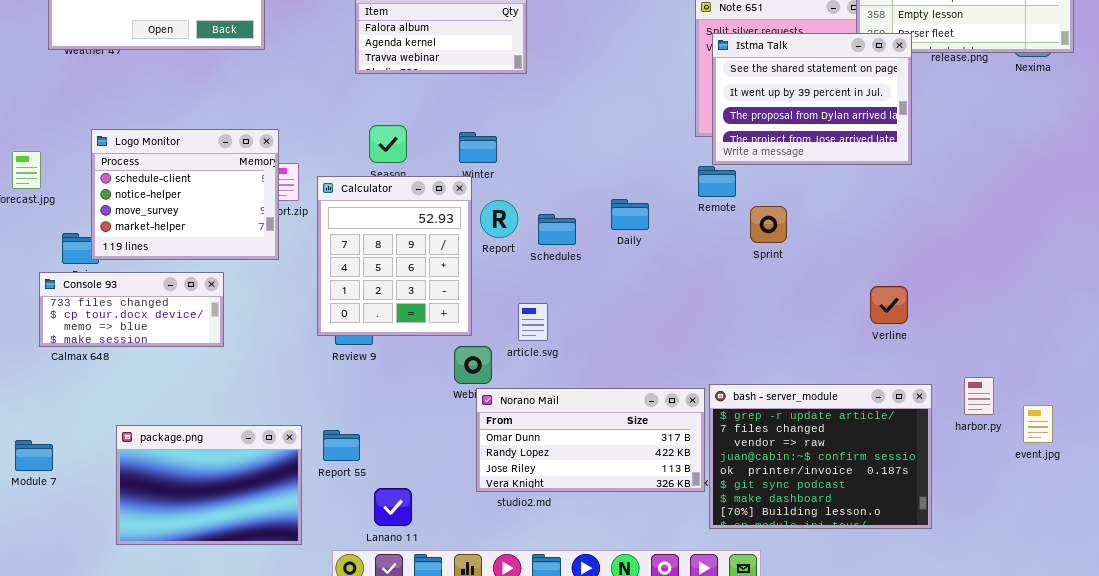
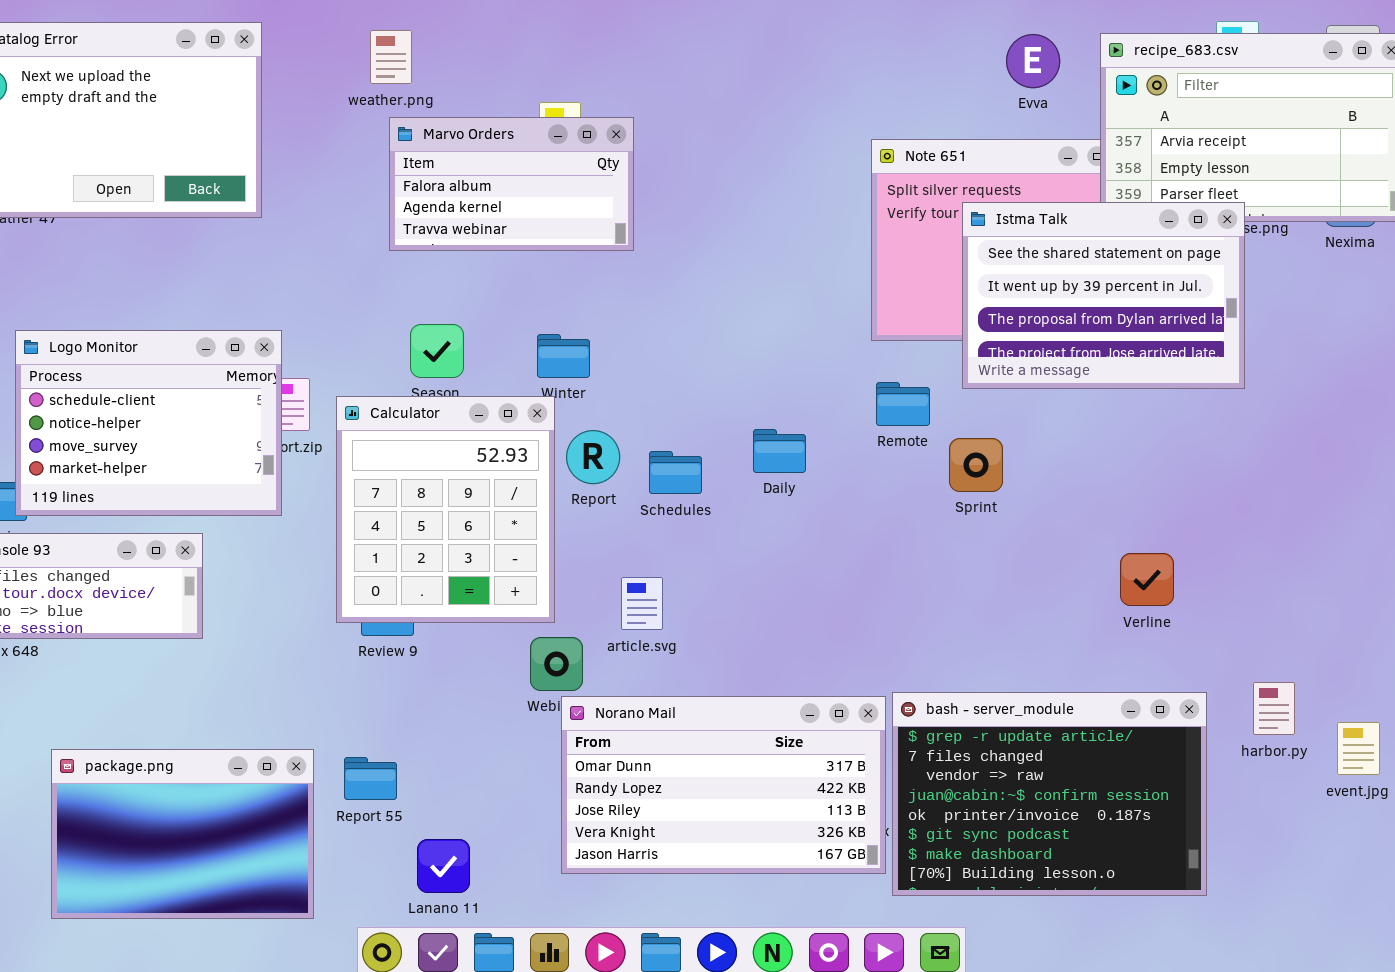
Istma Talk: [712,33,912,165] -> [962,202,1245,389], moved
Norano Mail: [476,388,705,492] -> [561,696,886,874], resized

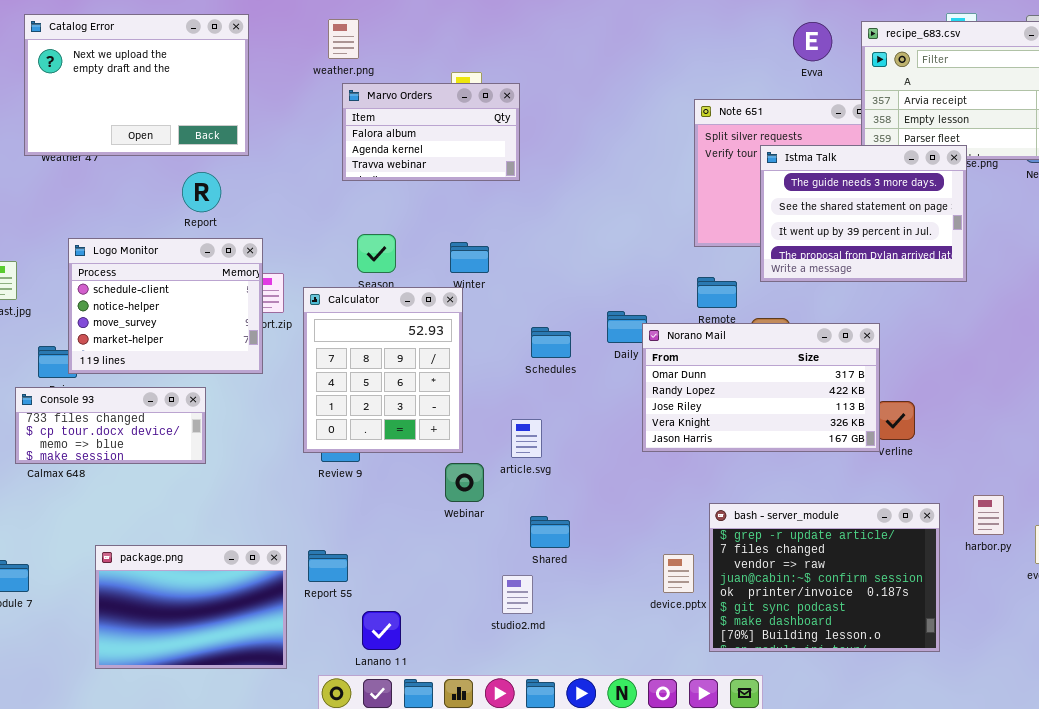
Istma Talk: [962,202,1245,389] -> [760,145,967,282], scrolled up 1 row
Report: [566,430,620,484] -> [182,172,221,212], moved
Norano Mail: [561,696,886,874] -> [642,323,880,452], moved

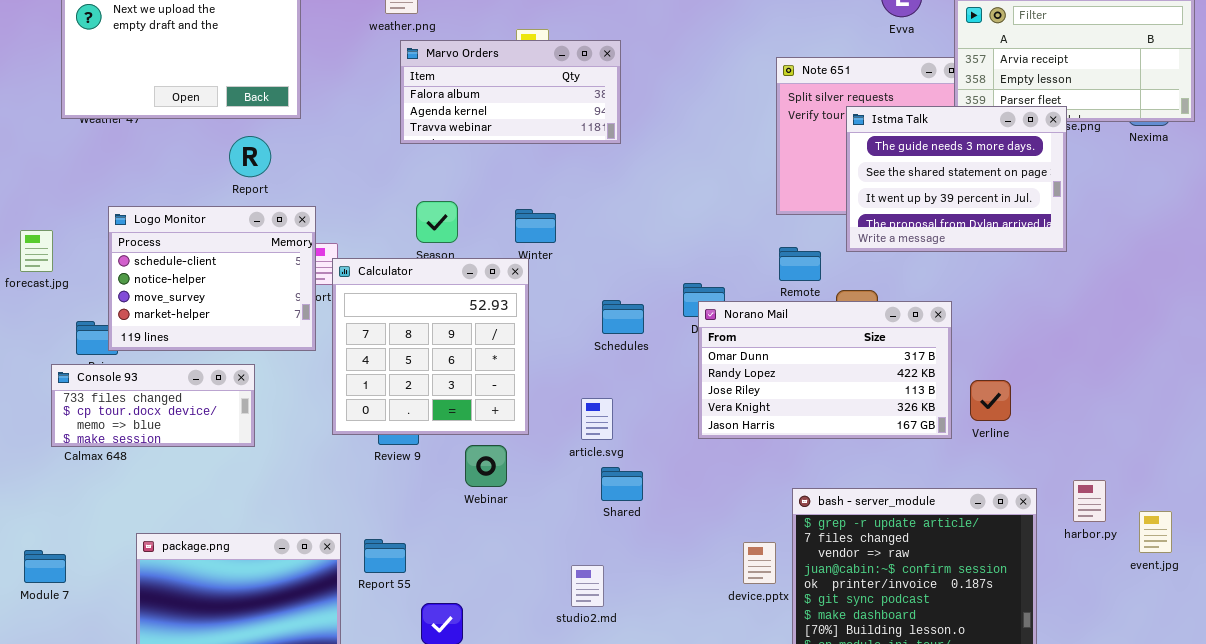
Marvo Orders: [342,83,520,181] -> [400,40,621,144], resized
Calculator: [303,287,463,453] -> [332,258,529,435], resized
Norano Mail: [642,323,880,452] -> [698,301,952,439], moved
Webinar: [445,463,484,502] -> [465,445,507,487], moved
Shared: [530,516,570,548] -> [601,467,643,501], moved

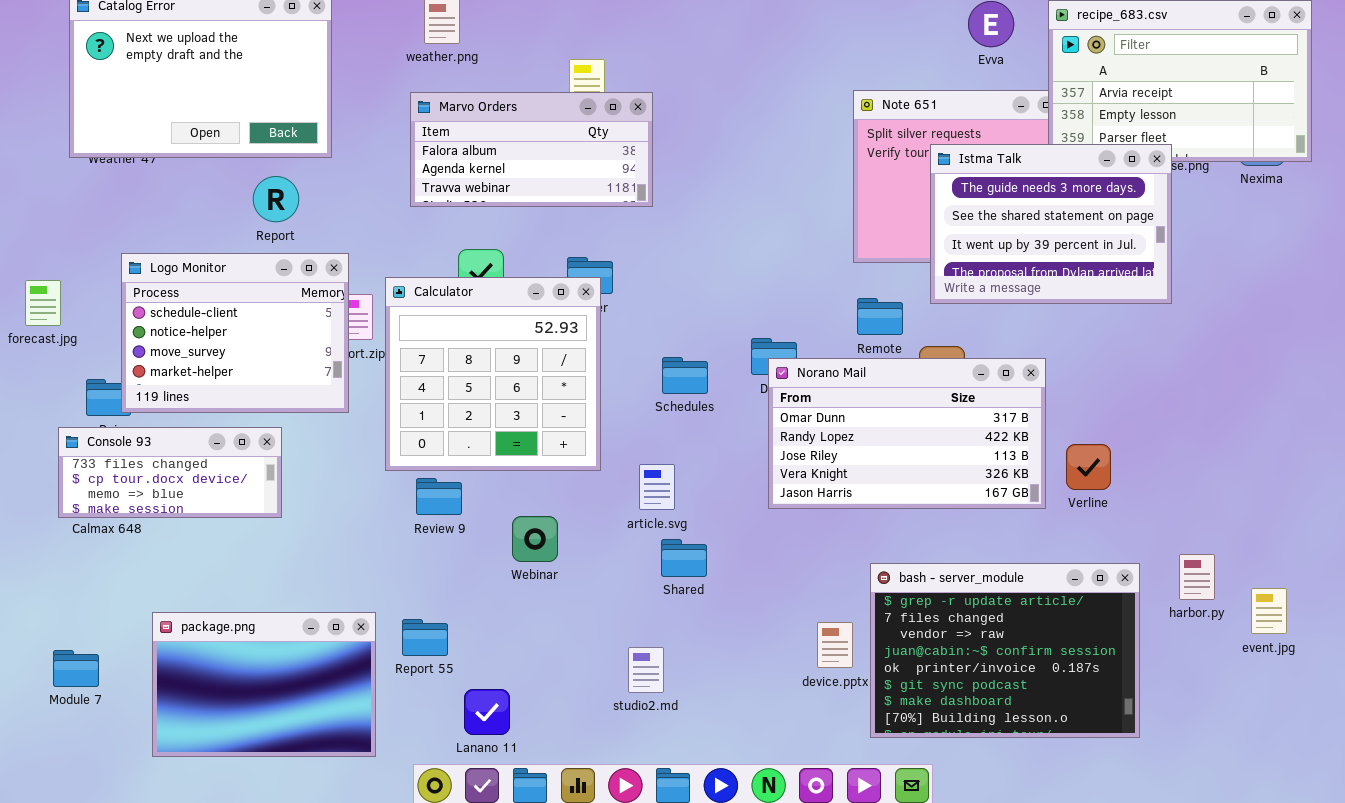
Marvo Orders: [400,40,621,144] -> [410,92,653,207], moved
Calculator: [332,258,529,435] -> [385,277,601,471], moved
Module 7: [24,550,66,583] -> [53,650,99,687], moved

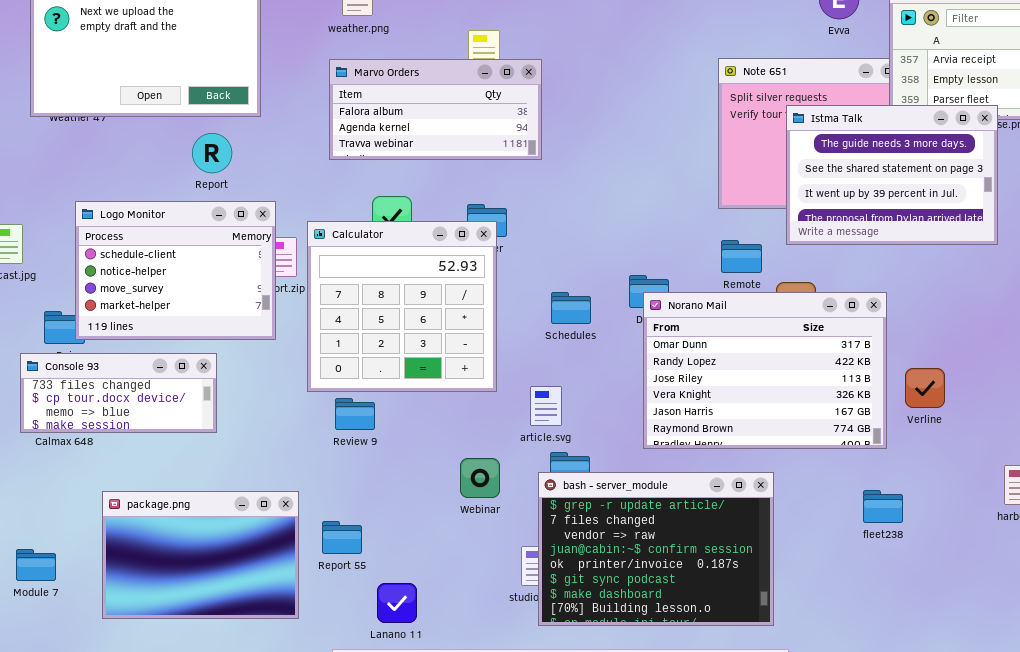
Norano Mail: [768,358,1046,509] -> [643,292,887,449], resized
Webinar: [512,516,558,562] -> [460,458,500,498], moved
bash - server_module: [870,563,1140,738] -> [538,472,774,626], moved
package.png: [152,612,376,757] -> [102,491,299,619], moved

